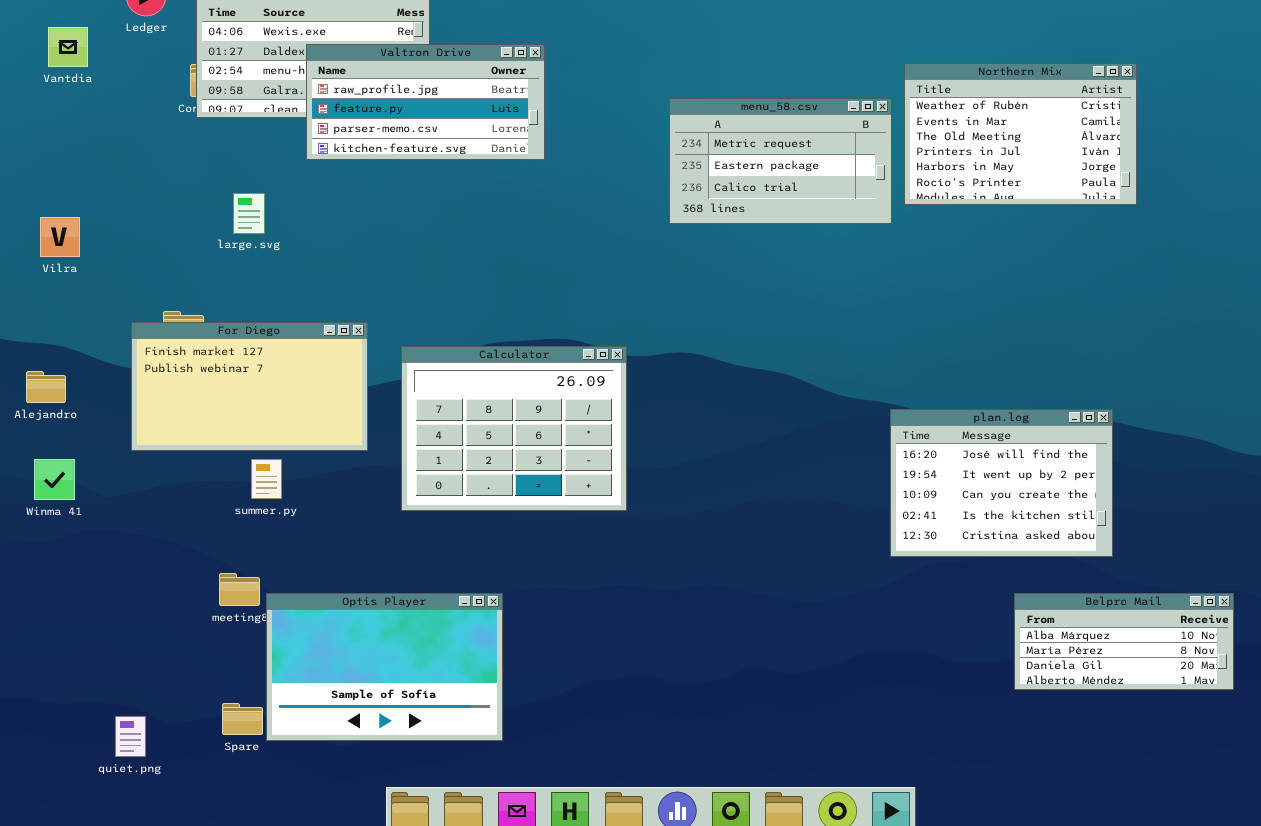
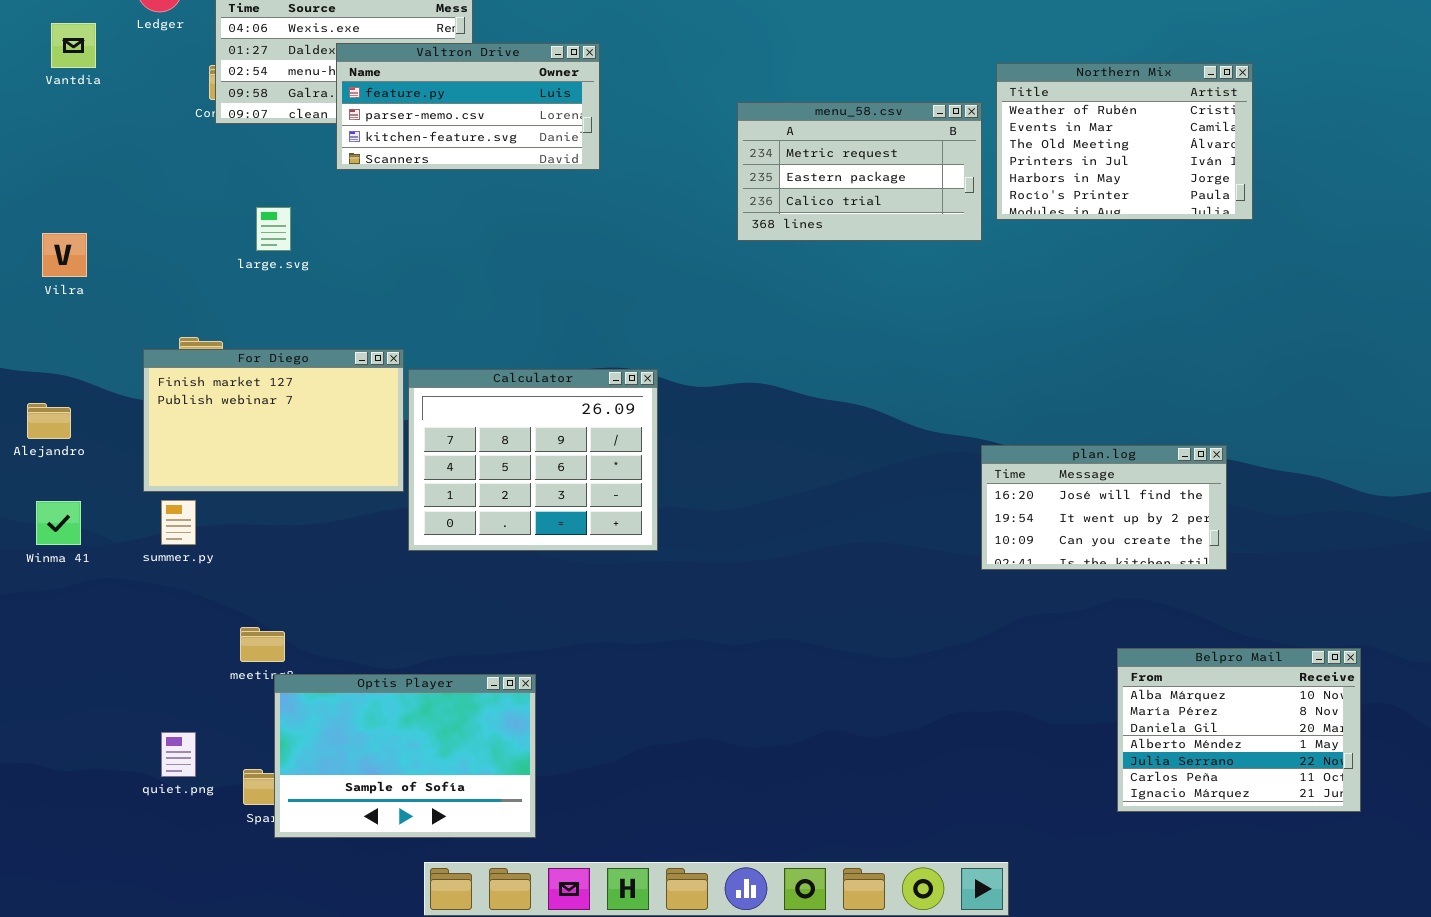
Valtron Drive: [306,44,545,160] -> [336,43,600,170], scrolled down 1 row
Calculator: [401,346,627,511] -> [408,369,658,551], moved
plan.log: [890,409,1113,557] -> [981,445,1227,570], resized
summer.py: [251,459,282,499] -> [161,500,196,545], moved
Optis Player: [266,593,503,741] -> [274,674,536,838], moved
Belpro Mail: [1014,593,1234,690] -> [1117,648,1361,812], resized
quiet.png: [115,716,146,757] -> [161,732,196,777], moved

